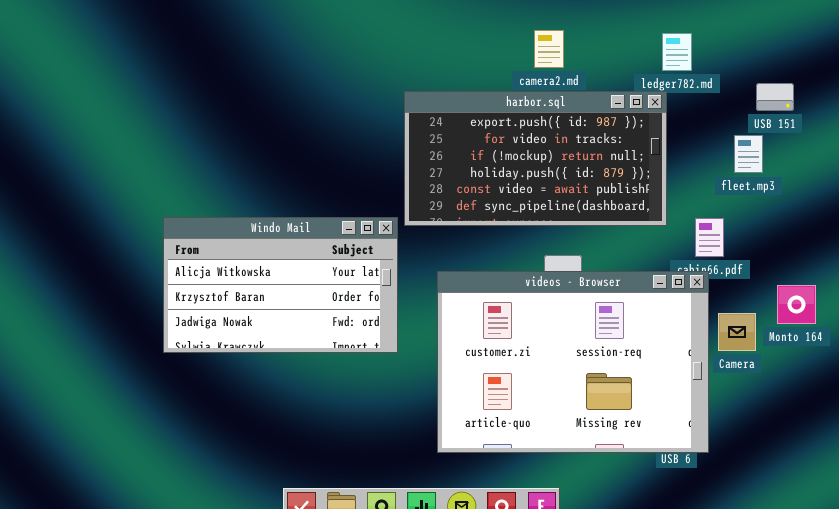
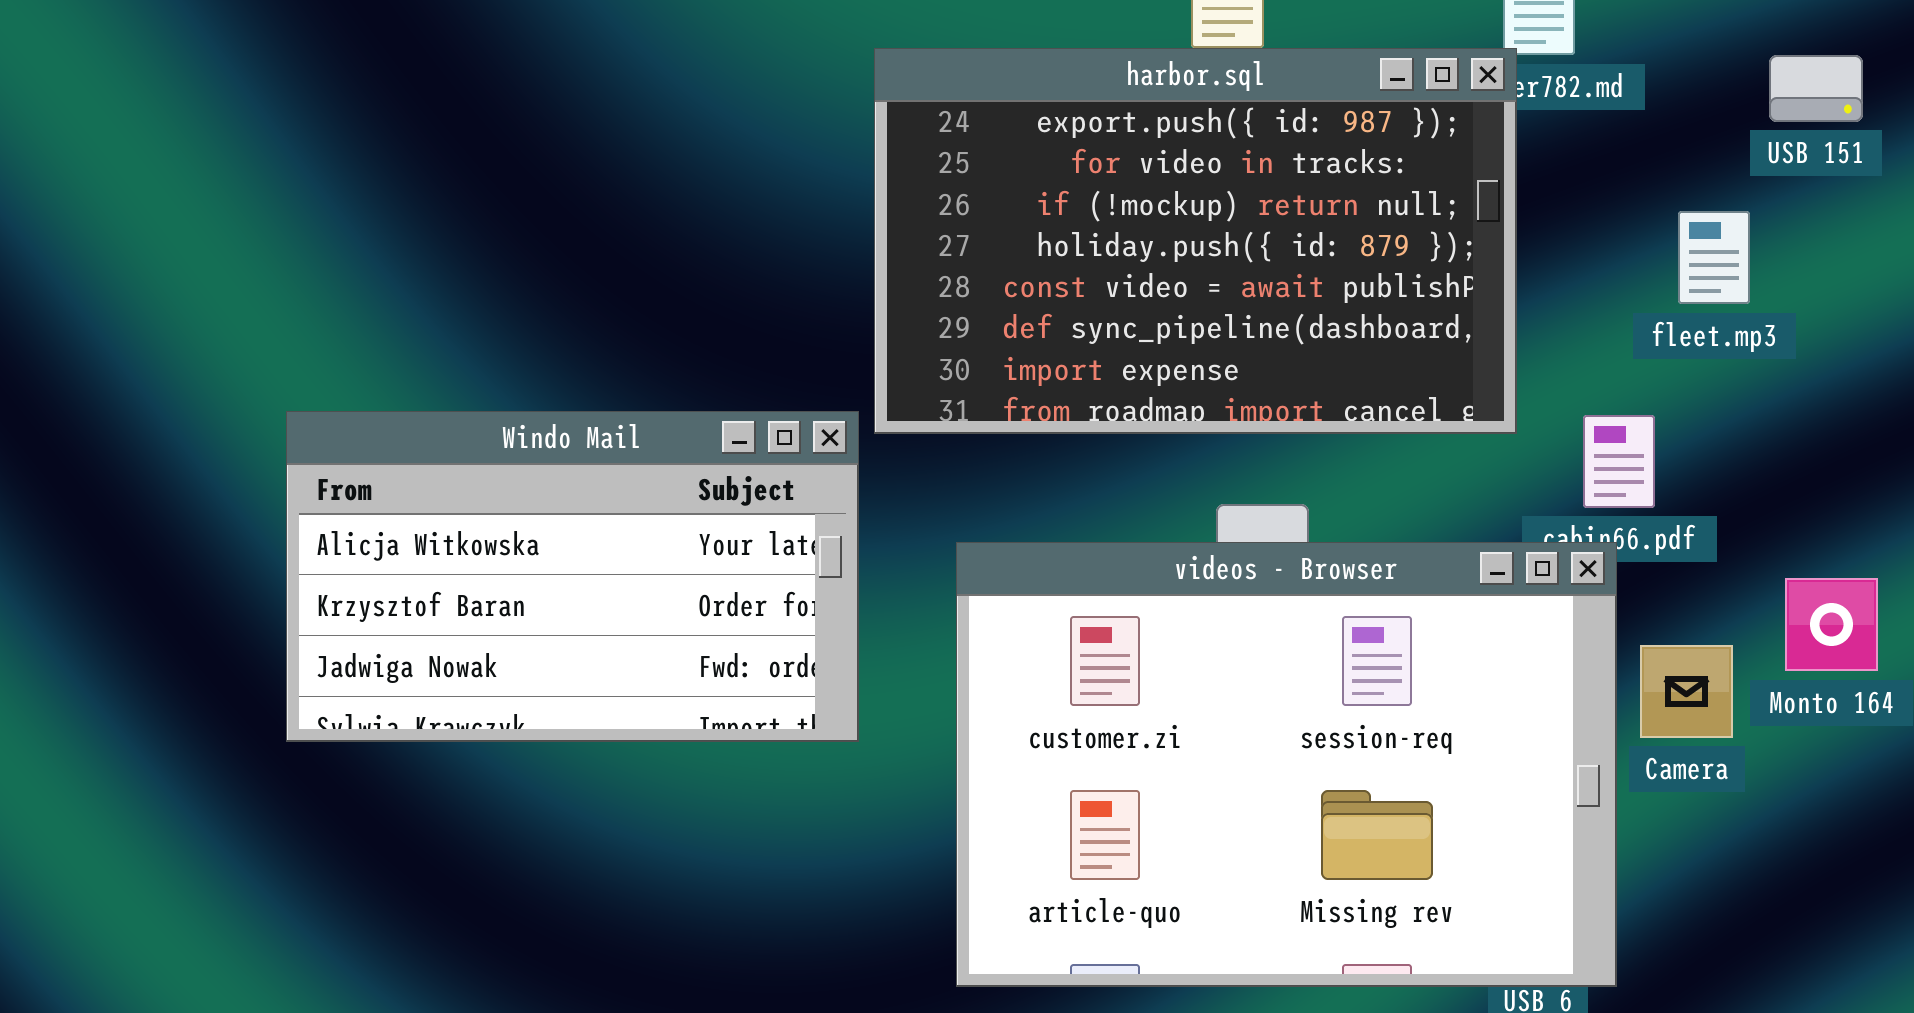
USB 151: [756,83,794,111] -> [1769,55,1863,122], moved
harbor.sql: [404,91,667,226] -> [874,48,1517,434], resized

